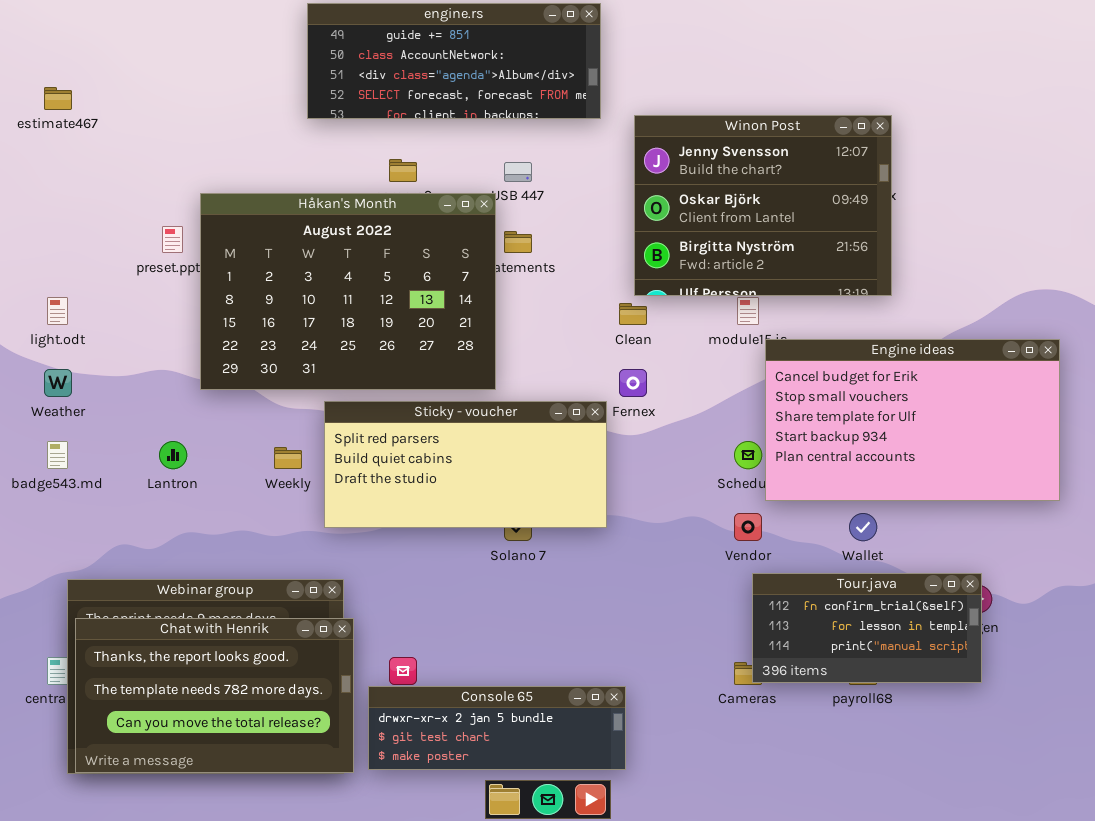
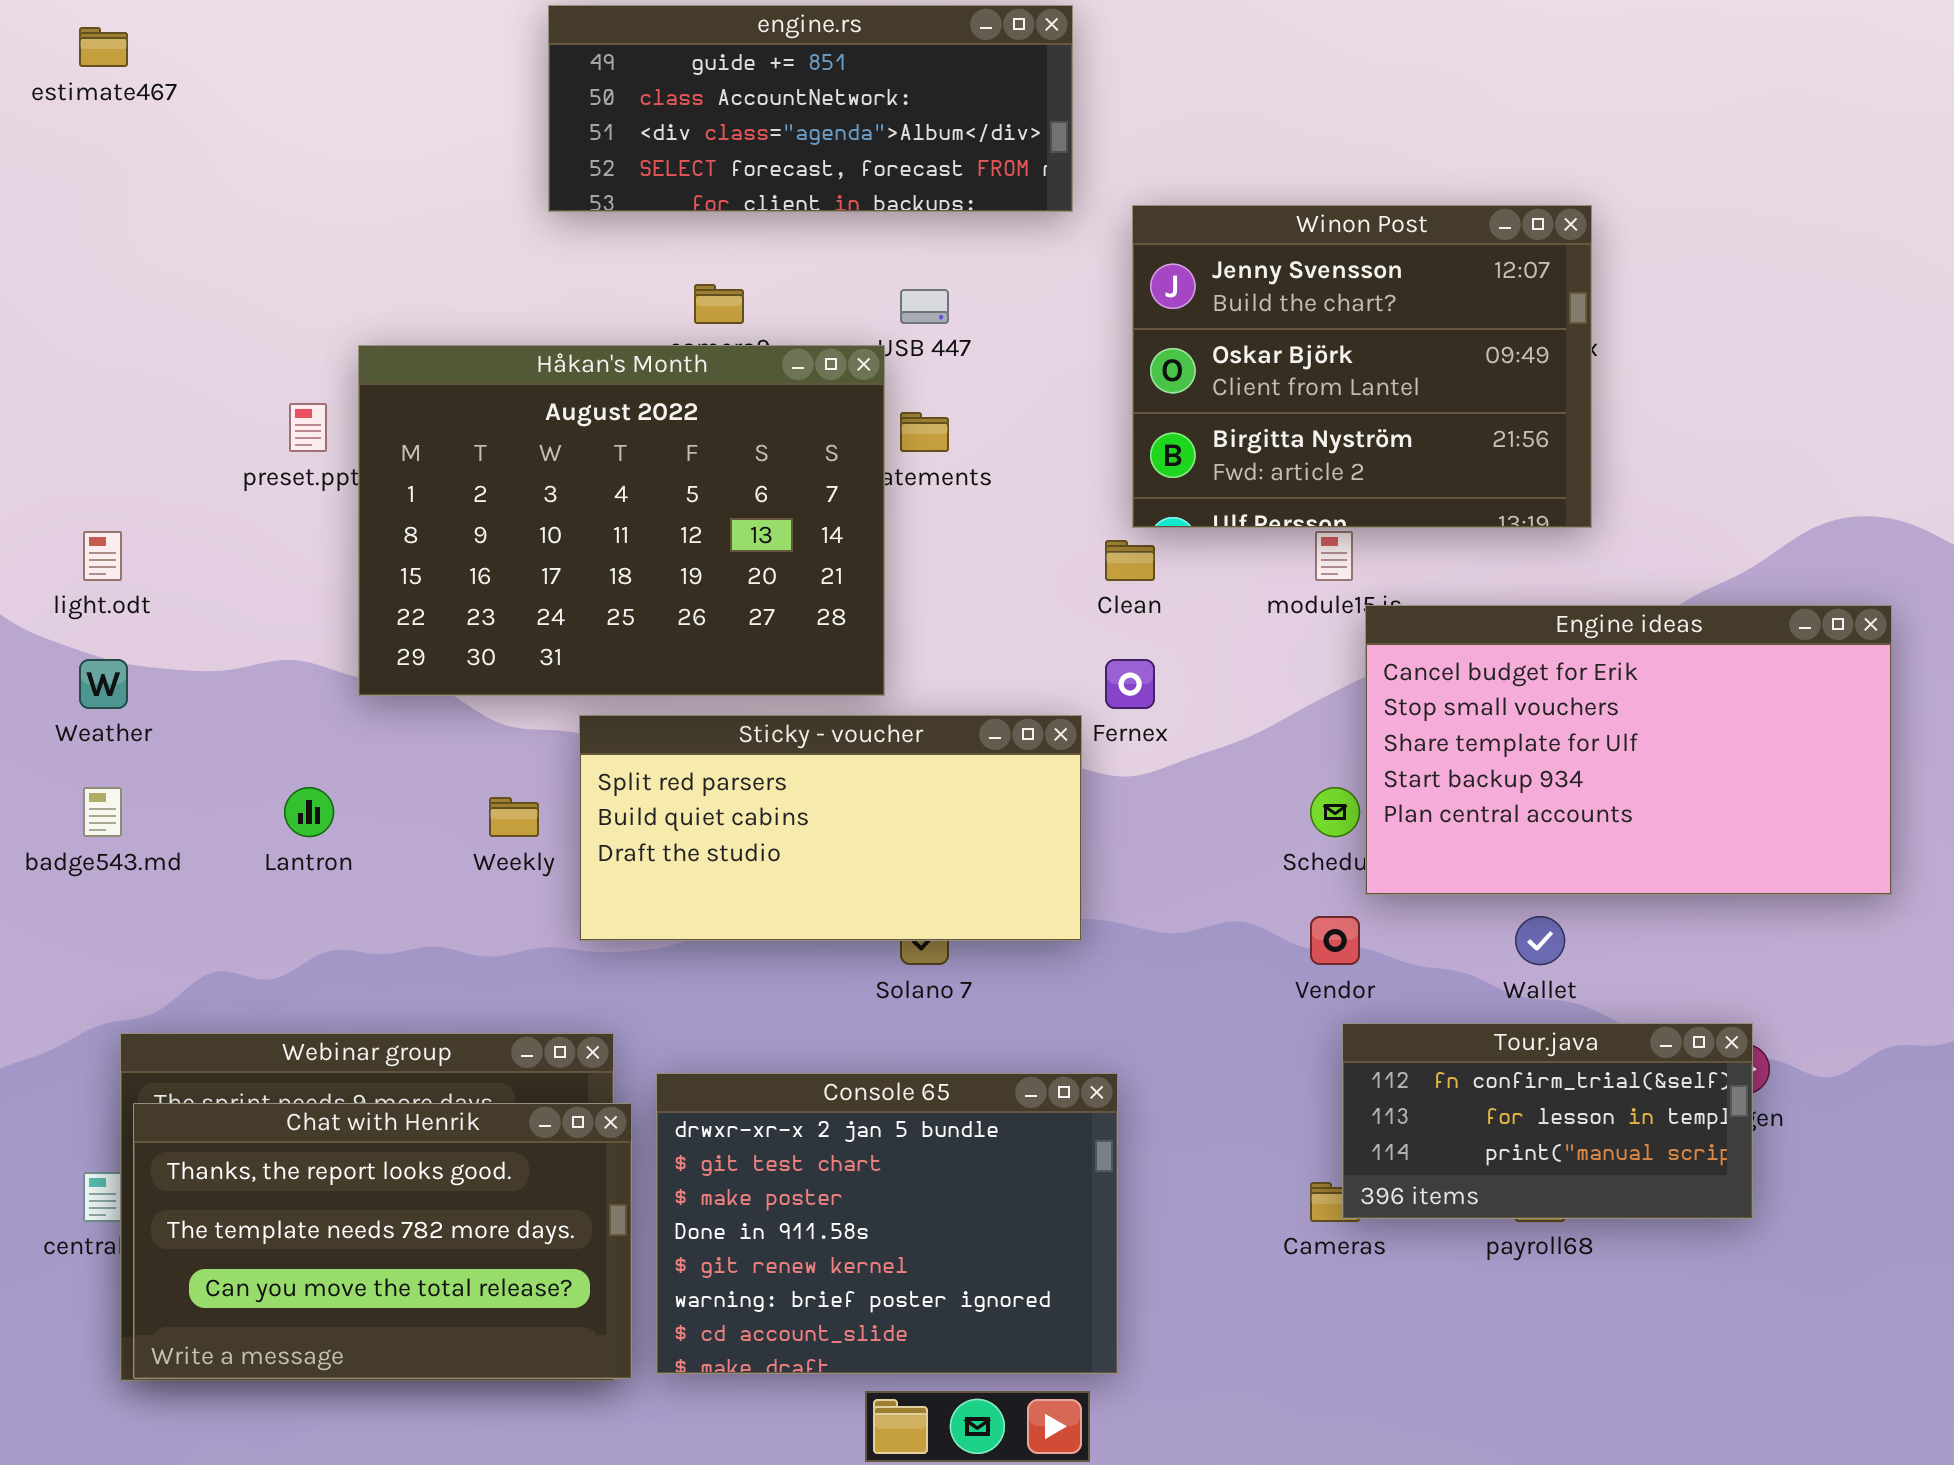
estimate467: [44,87,72,110] -> [79,27,128,67], moved
Console 65: [368,686,626,770] -> [656,1073,1118,1374], resized

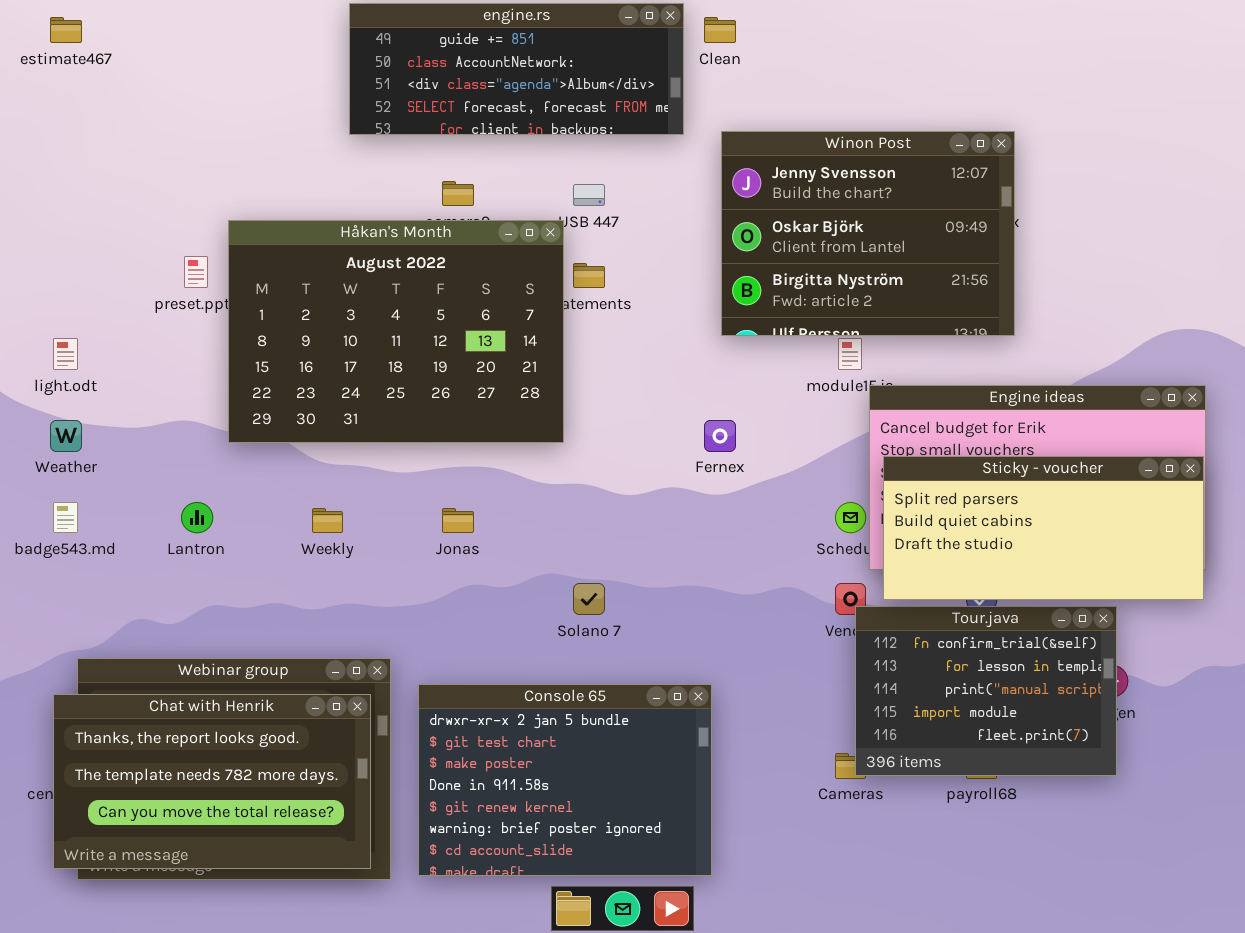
Clean: [1105,540,1155,581] -> [704,17,736,43], moved
Sticky - voucher: [579,715,1082,941] -> [883,456,1204,600], moved
Tour.java: [1342,1023,1753,1219] -> [855,606,1117,776], resized
Chat with Henrik: [133,1103,632,1379] -> [53,694,371,869], moved

